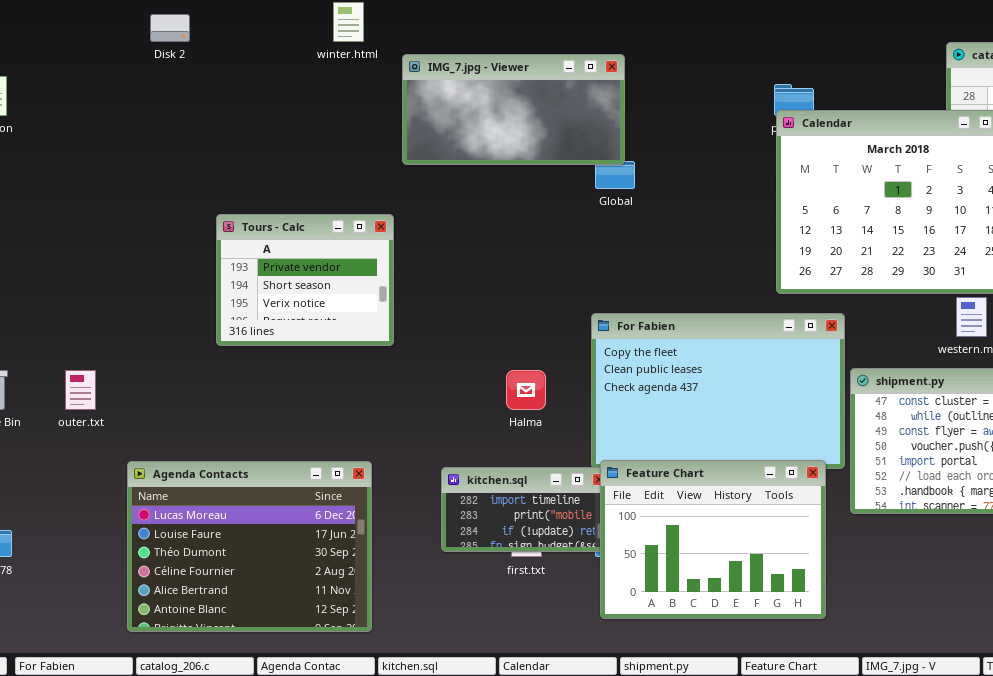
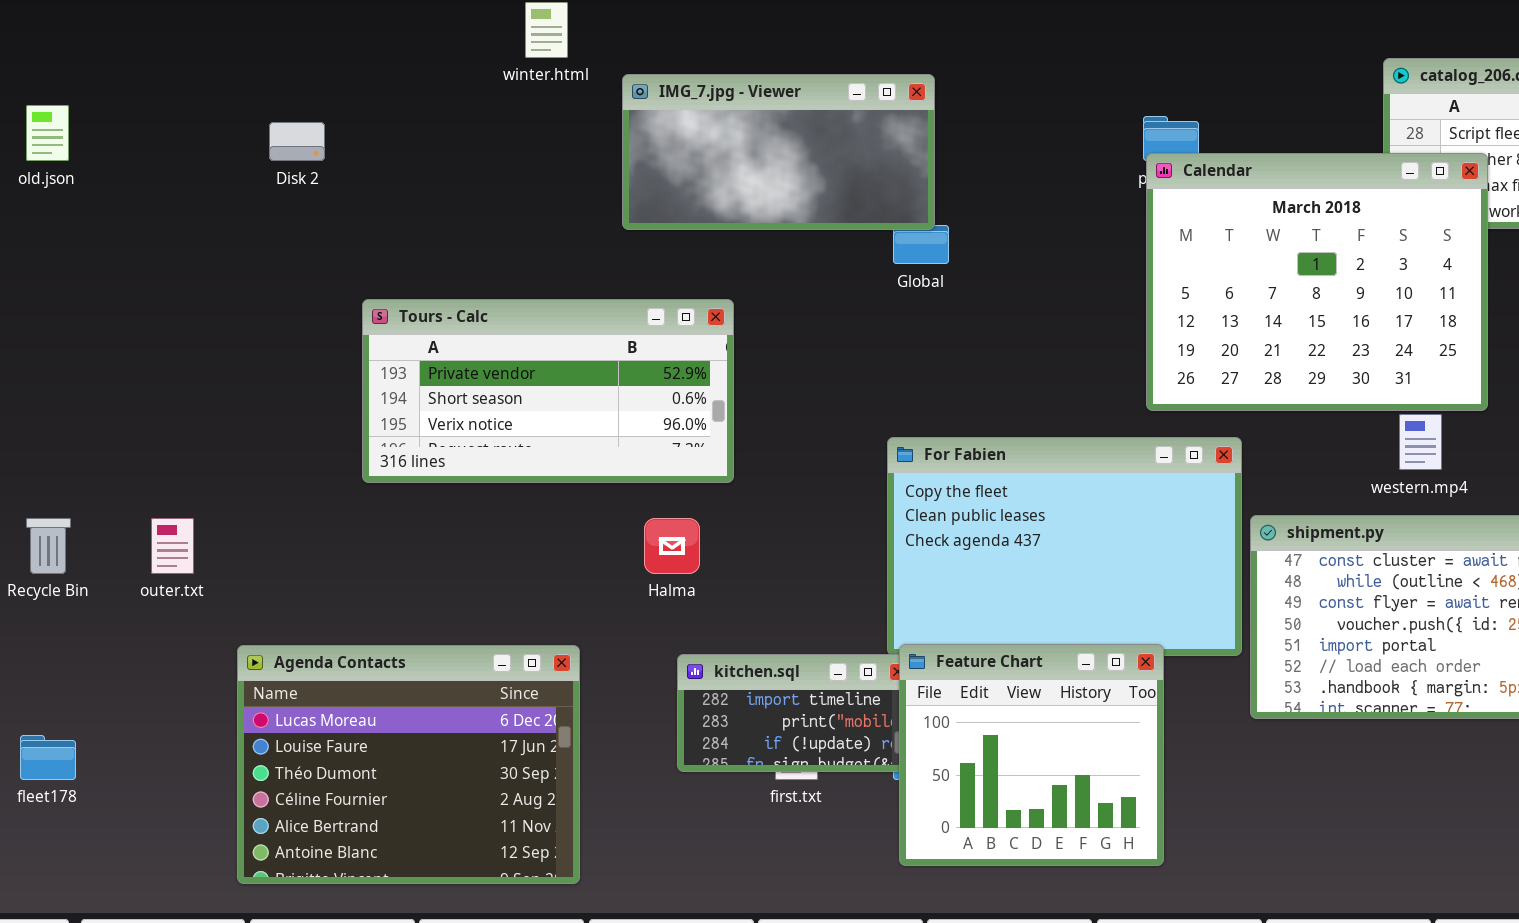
Disk 2: [150,14,190,42] -> [269,122,325,161], moved
Tours - Calc: [216,214,394,346] -> [362,299,734,483], resized
Halma: [506,370,546,410] -> [644,518,700,574], moved
Feature Chart: [600,460,826,619] -> [899,644,1164,866], resized

